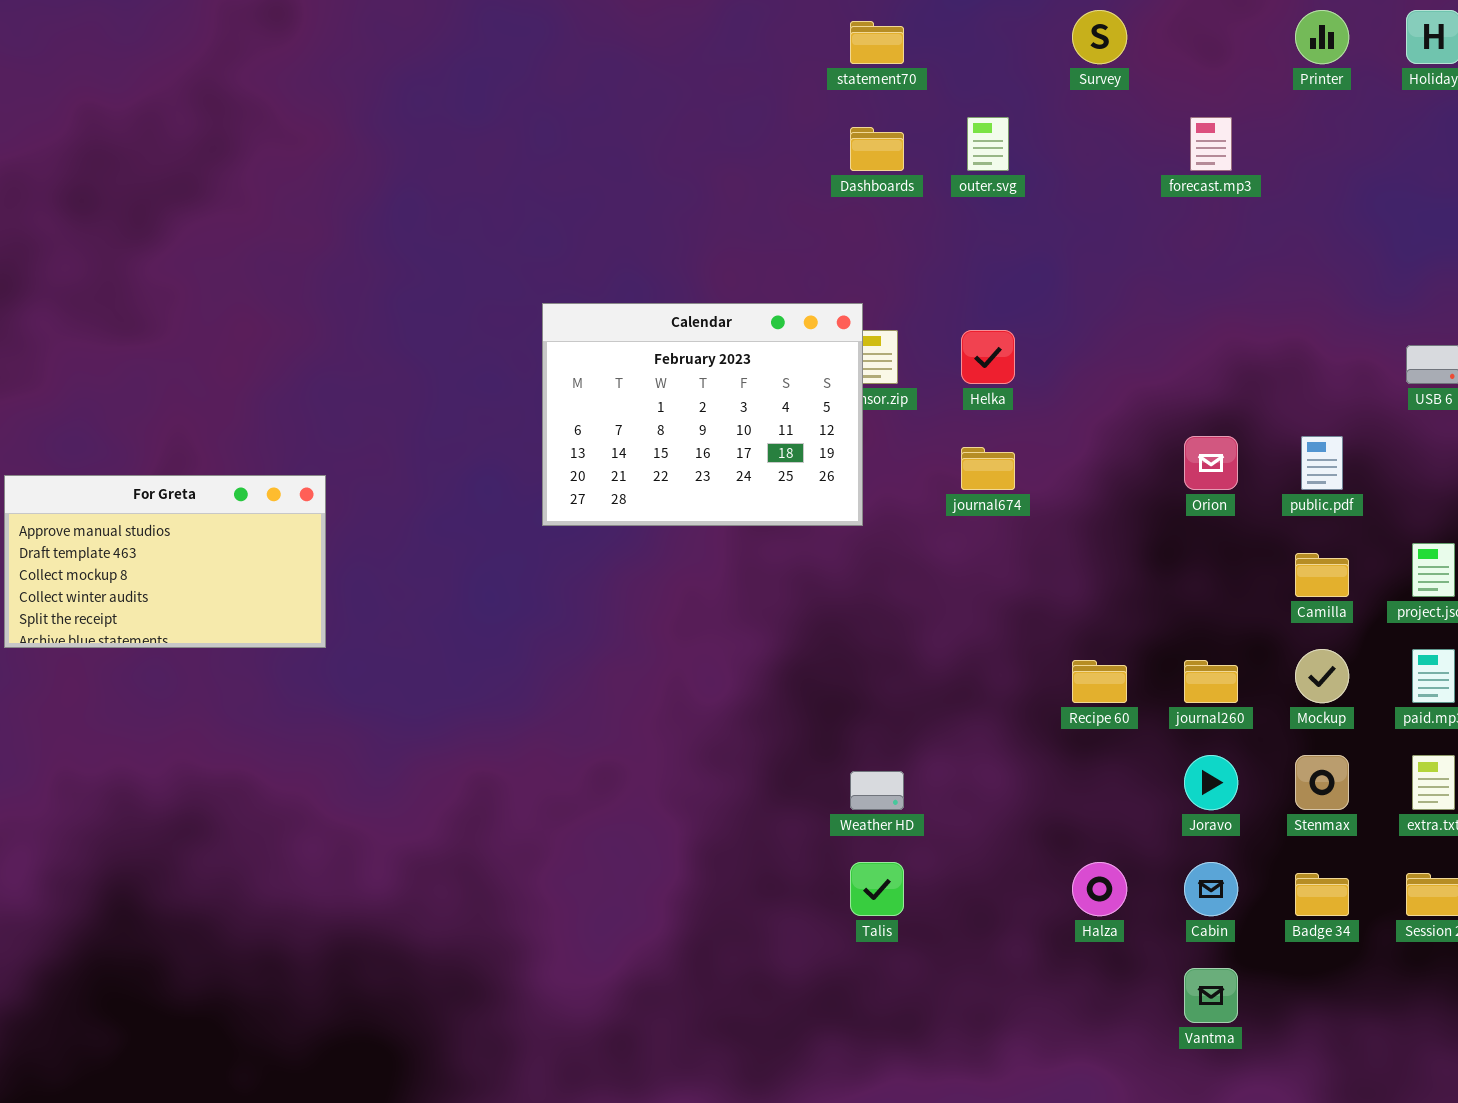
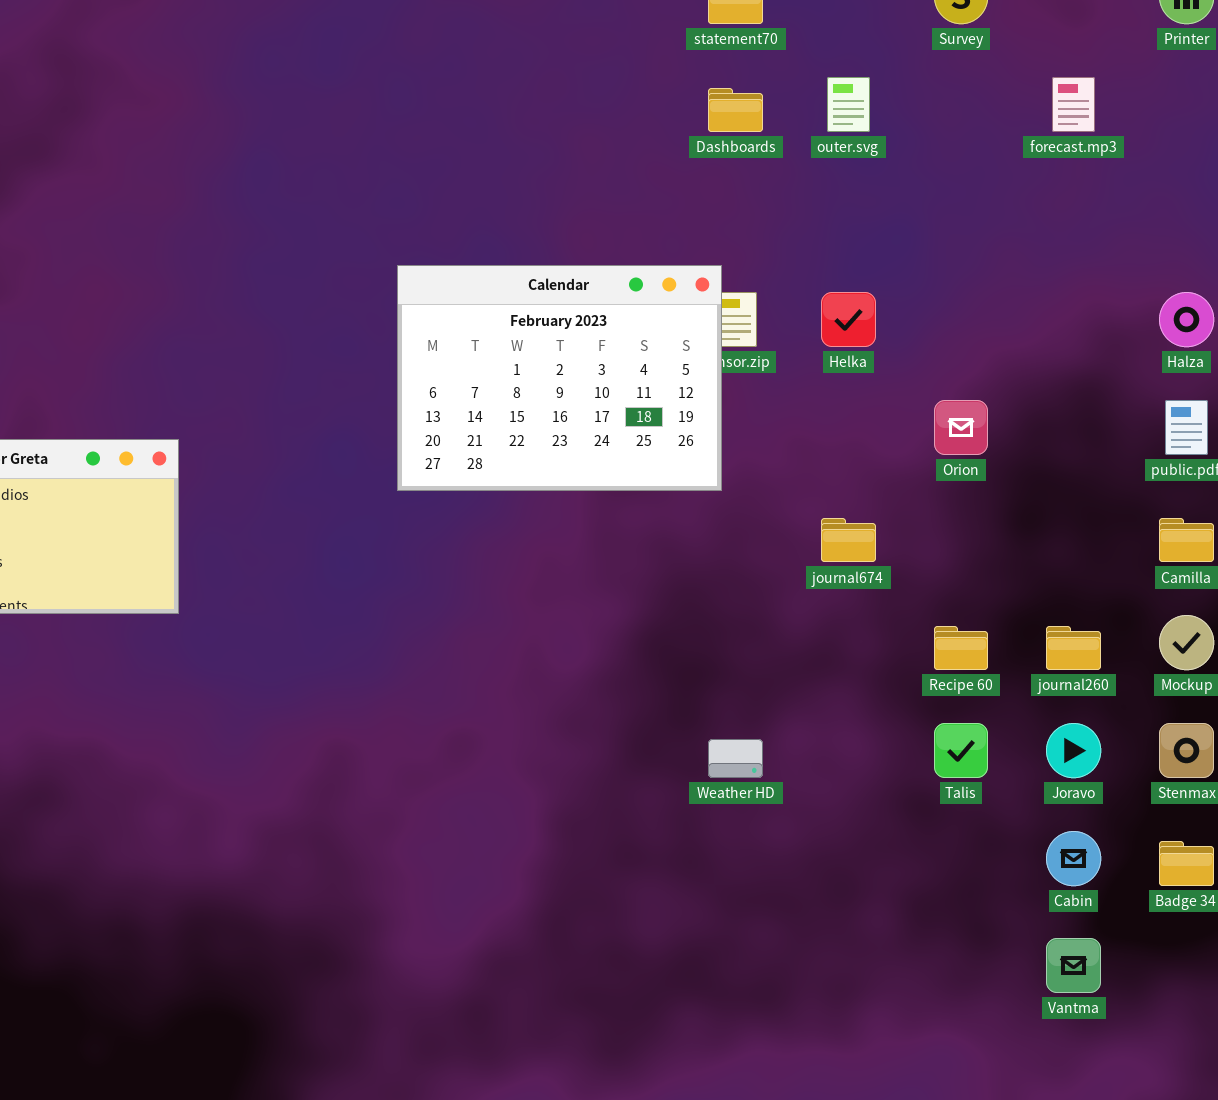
Orion: [1184,436,1238,490] -> [934,400,988,455], moved
journal674: [961,447,1015,490] -> [821,518,876,562], moved
Talis: [850,862,904,916] -> [934,723,988,778], moved
Halza: [1072,862,1127,916] -> [1159,292,1214,347], moved

